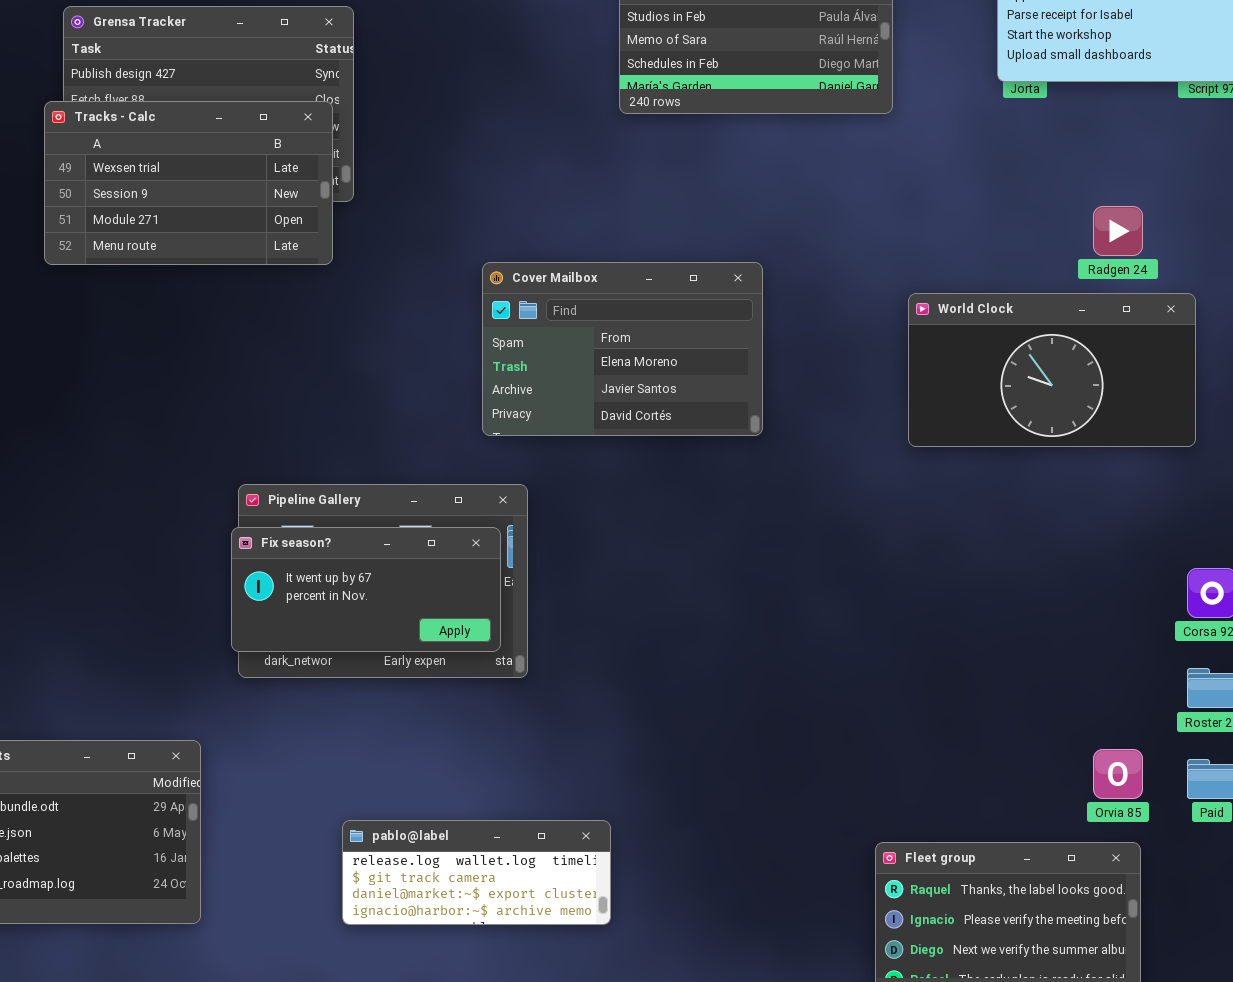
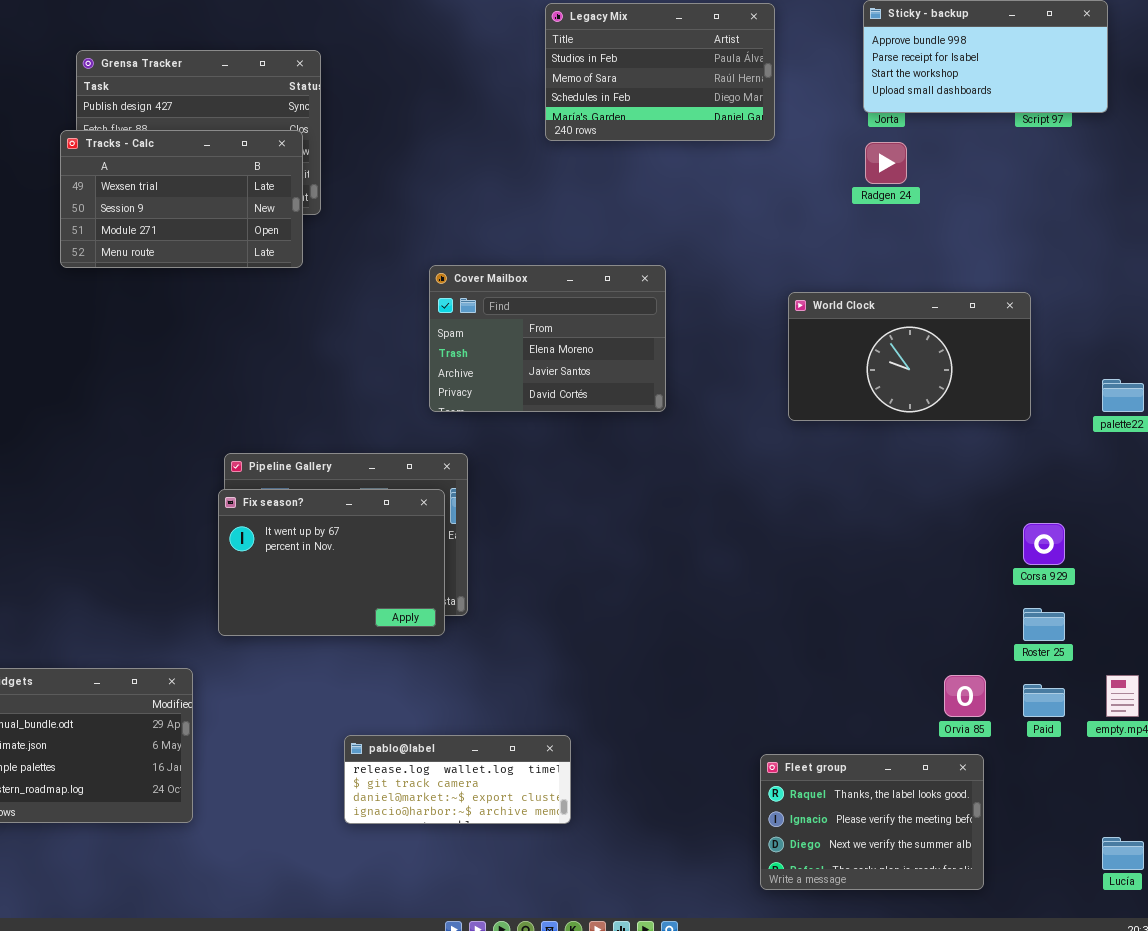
Radgen 24: [1093,206,1143,256] -> [865,142,907,184], moved
Fix season?: [231,527,501,652] -> [218,489,445,636], resized
pablo@label: [342,820,611,925] -> [344,735,571,824], moved

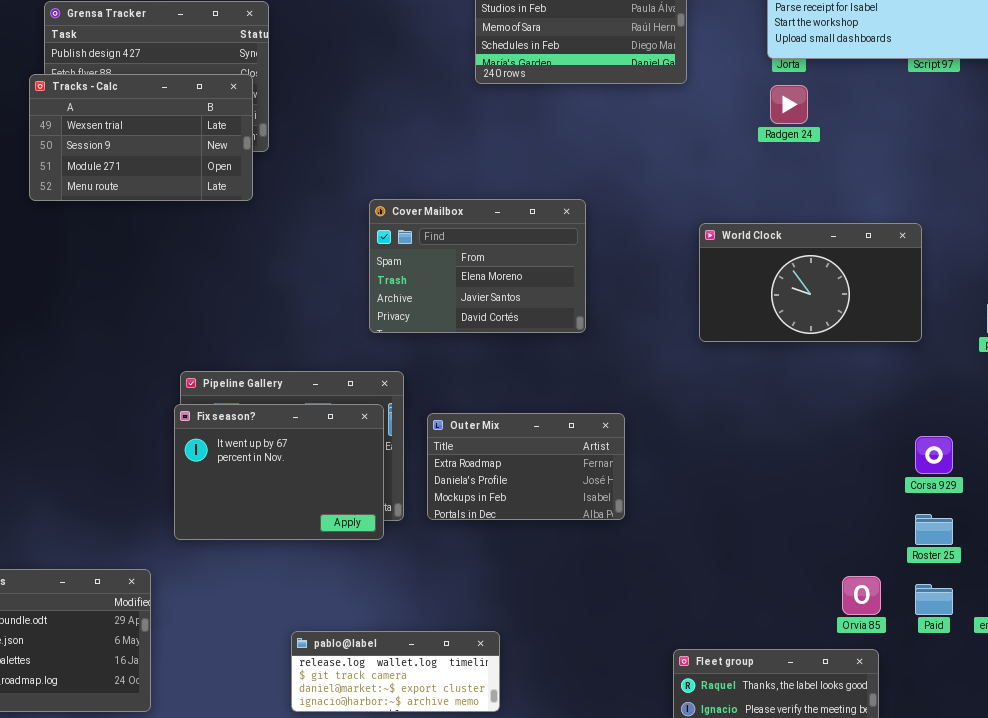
Outer Mix: none -> [427,413,625,520], opened

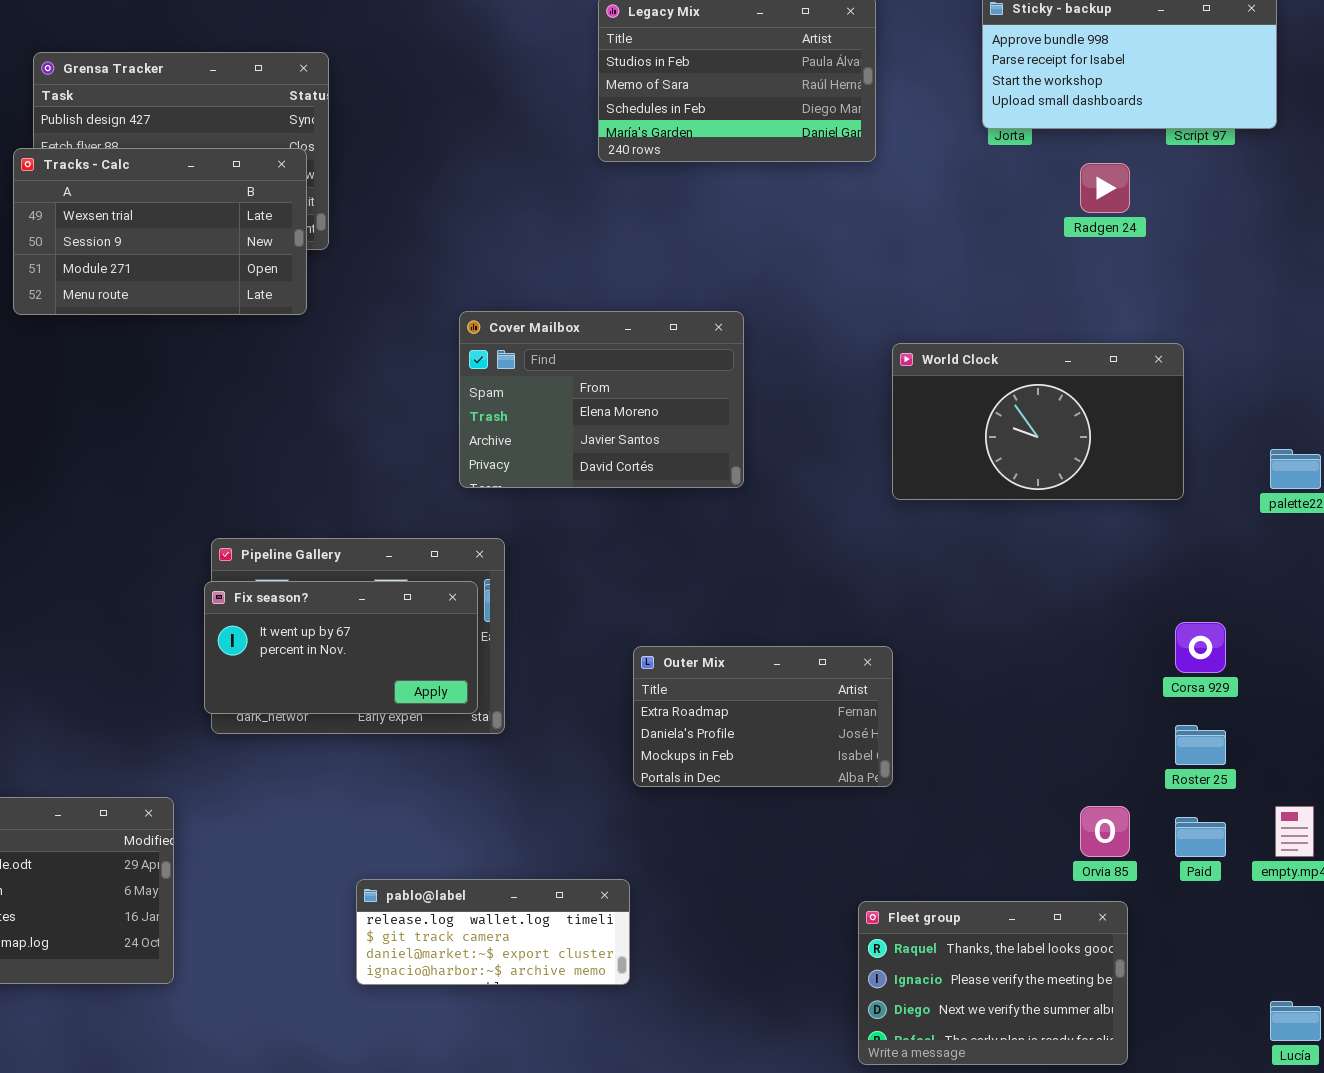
Radgen 24: [770,85,808,124] -> [1080,163,1130,213], moved
Fix season?: [174,404,384,540] -> [204,581,478,714], resized
Outer Mix: [427,413,625,520] -> [633,646,893,787], moved

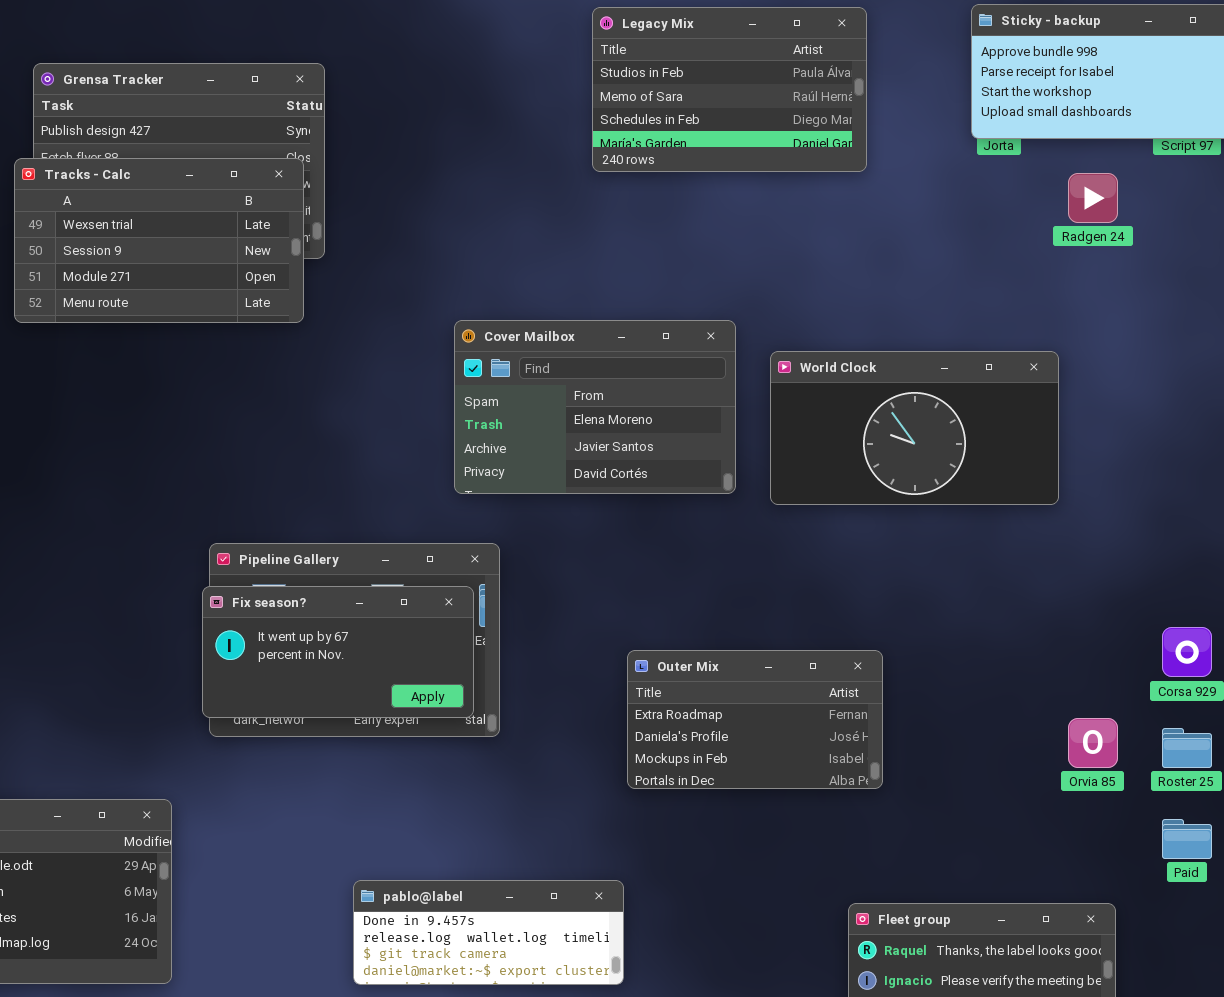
World Clock: [892,343,1184,500] -> [770,351,1059,505], moved
Orvia 85: [1080,806,1130,857] -> [1068,718,1118,768], moved
pablo@label: [356,879,630,985] -> [353,880,624,985], scrolled up 1 row

